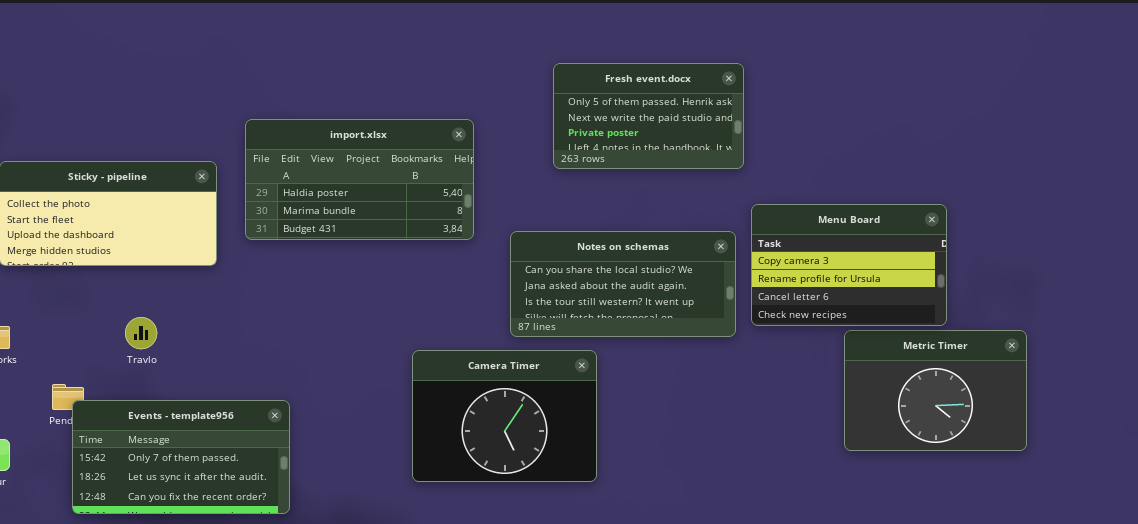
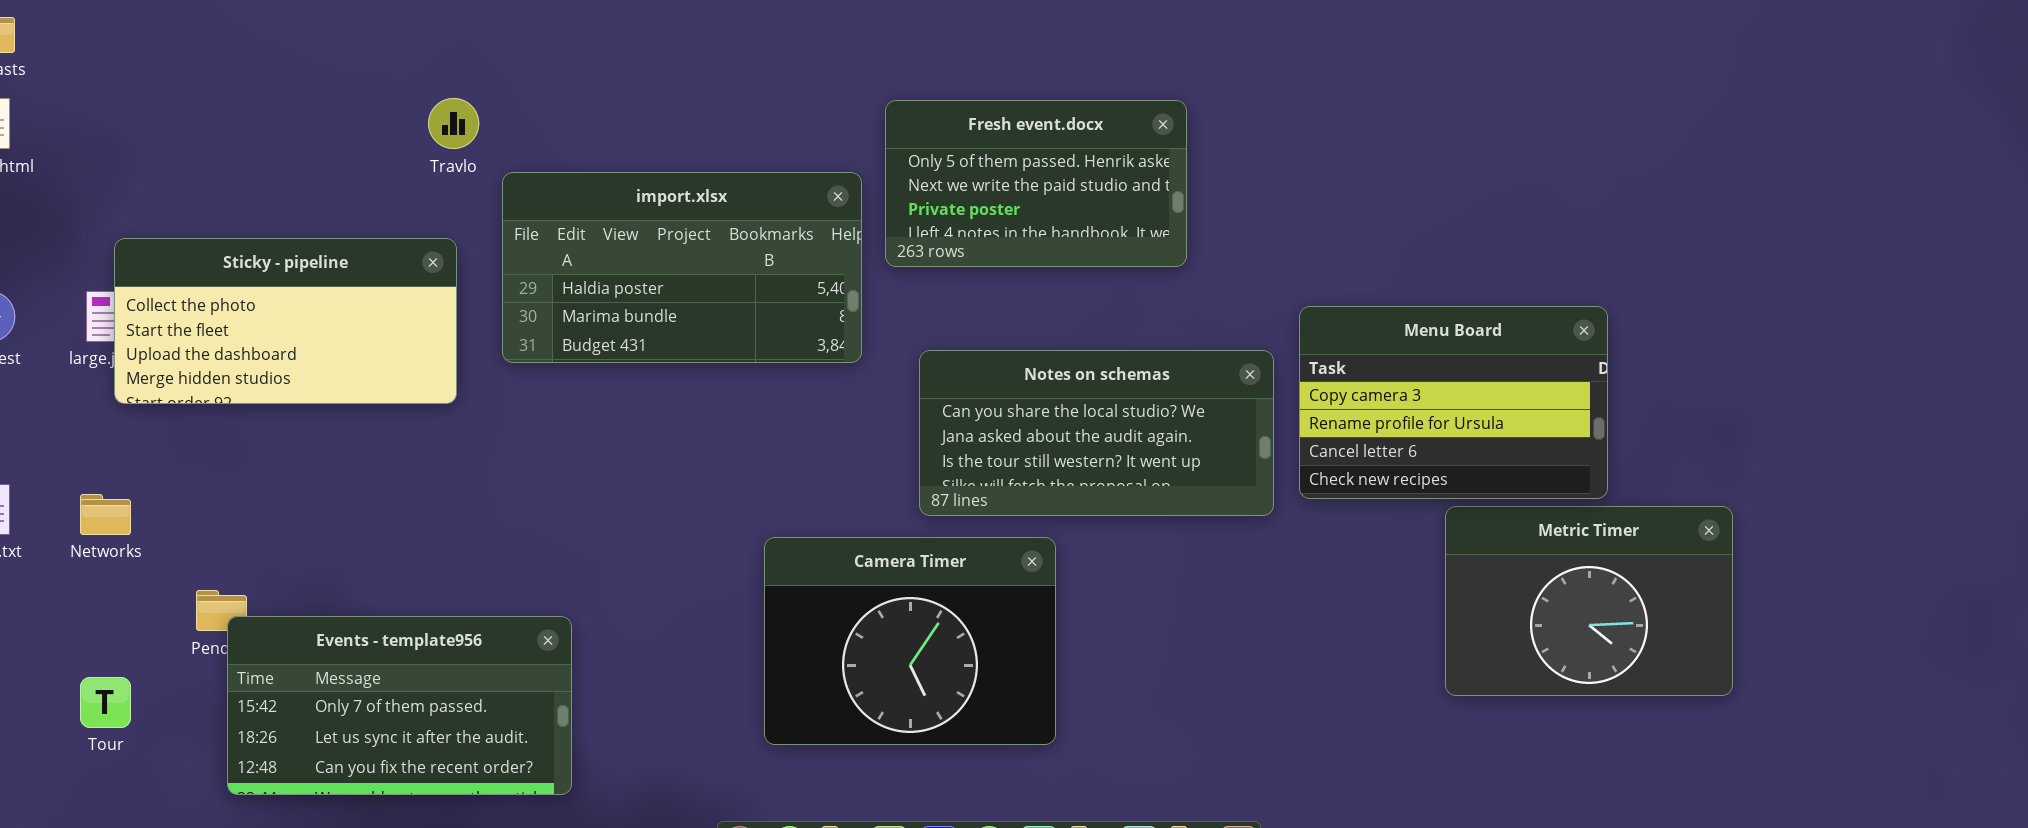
Fresh event.docx: [553,63,744,169] -> [885,100,1187,267], moved
Travlo: [125,317,157,349] -> [428,98,479,149], moved

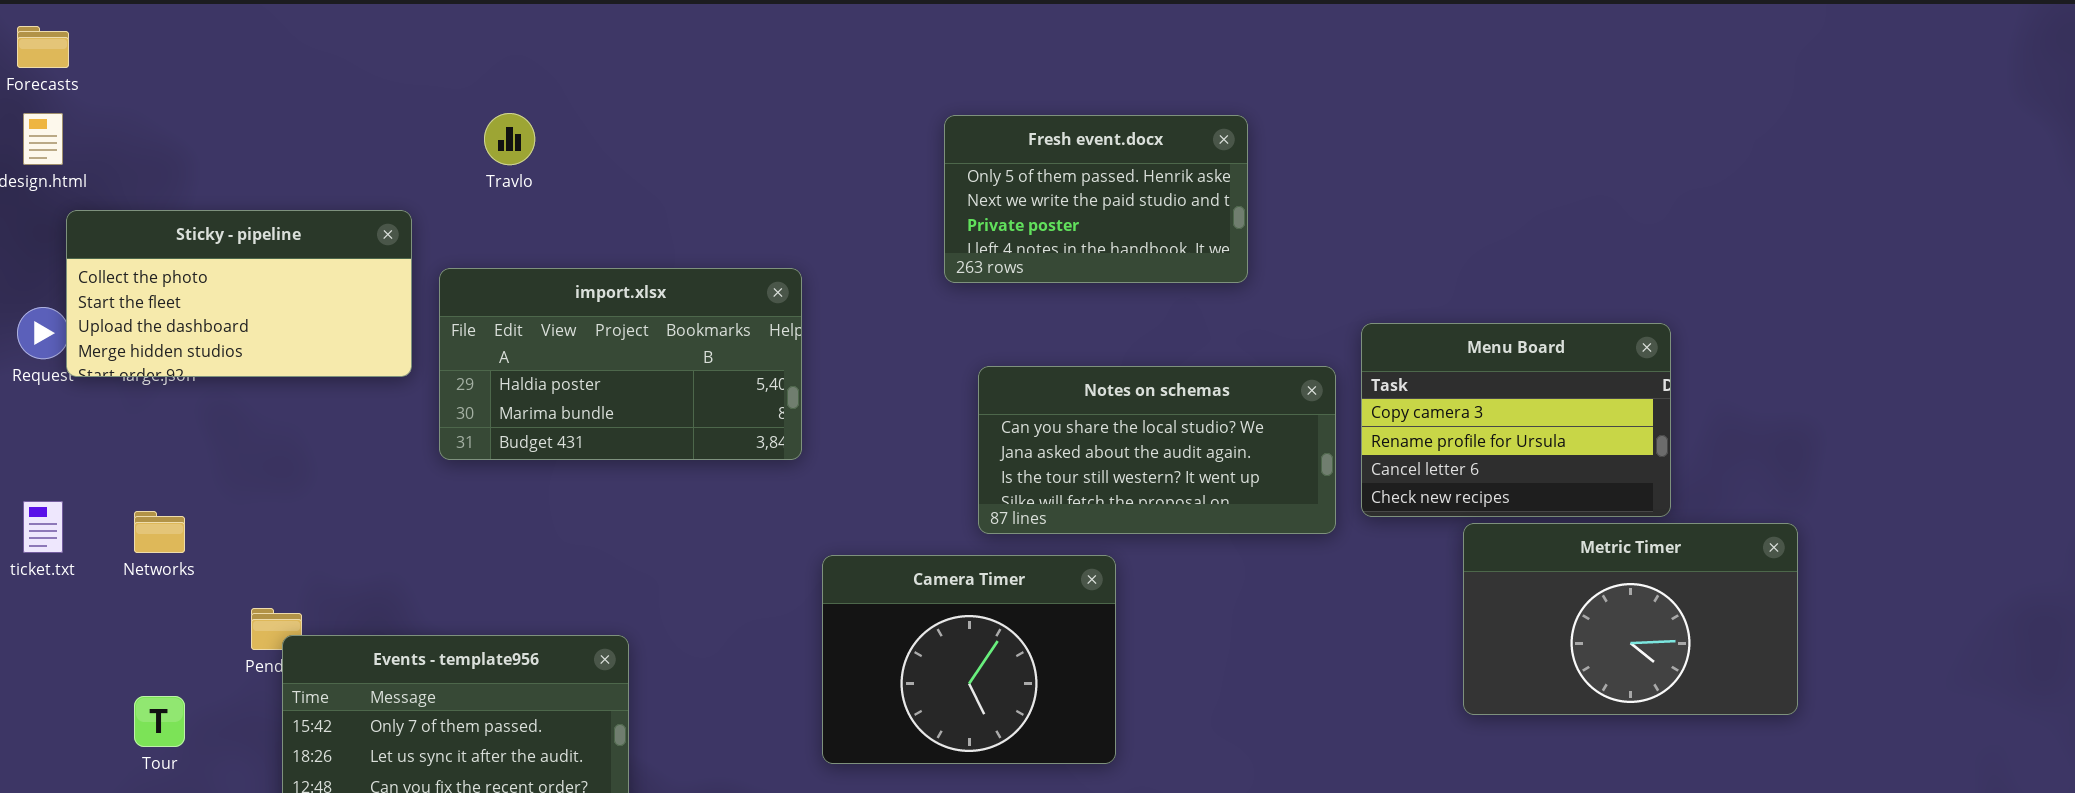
import.xlsx: [502,172,862,363] -> [439,268,802,460], moved
Sticky - pipeline: [114,238,457,404] -> [66,210,412,377], moved
Metric Timer: [1445,506,1733,696] -> [1463,523,1798,715], resized

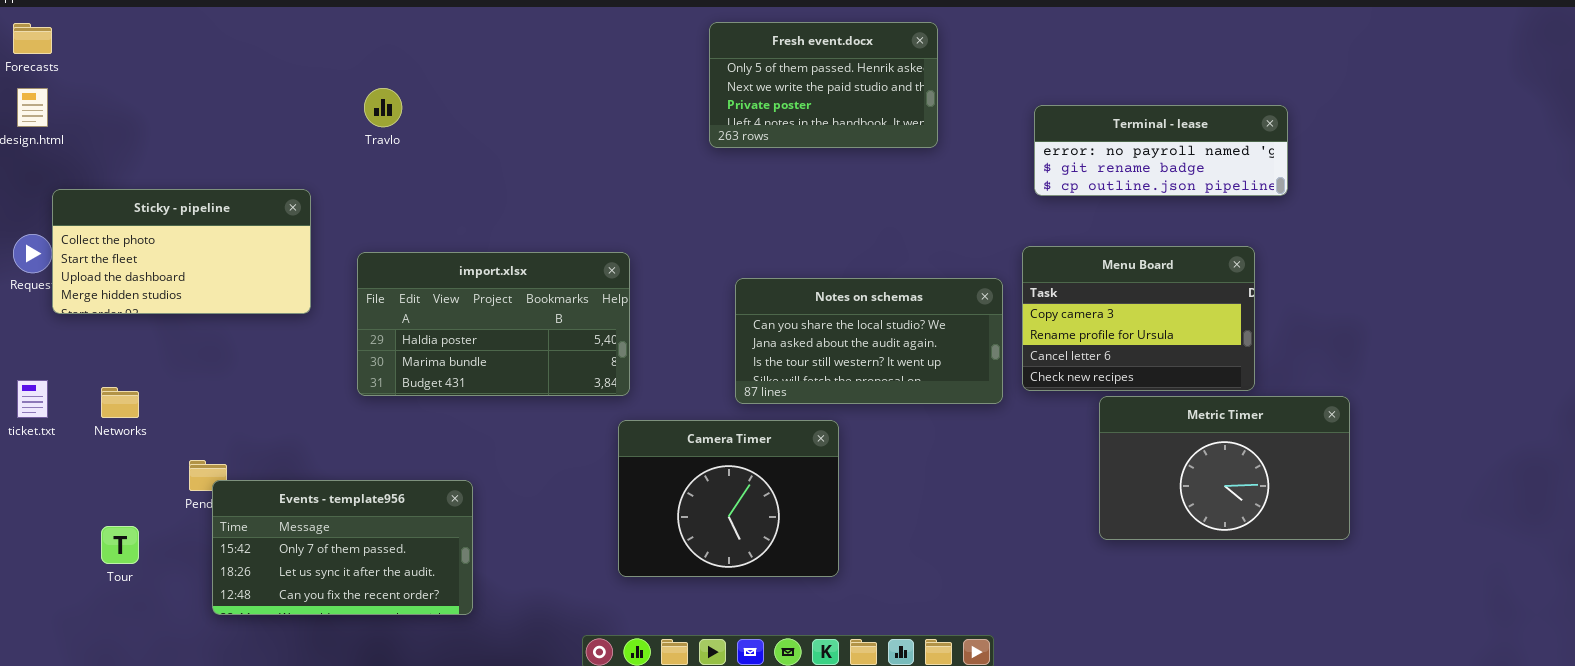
Fresh event.docx: [944,115,1248,283] -> [709,22,938,148], moved
Terminal - lease: none -> [1034,105,1288,196], opened
Sticky - pipeline: [66,210,412,377] -> [52,189,311,314], moved
import.xlsx: [439,268,802,460] -> [357,252,630,396], moved

